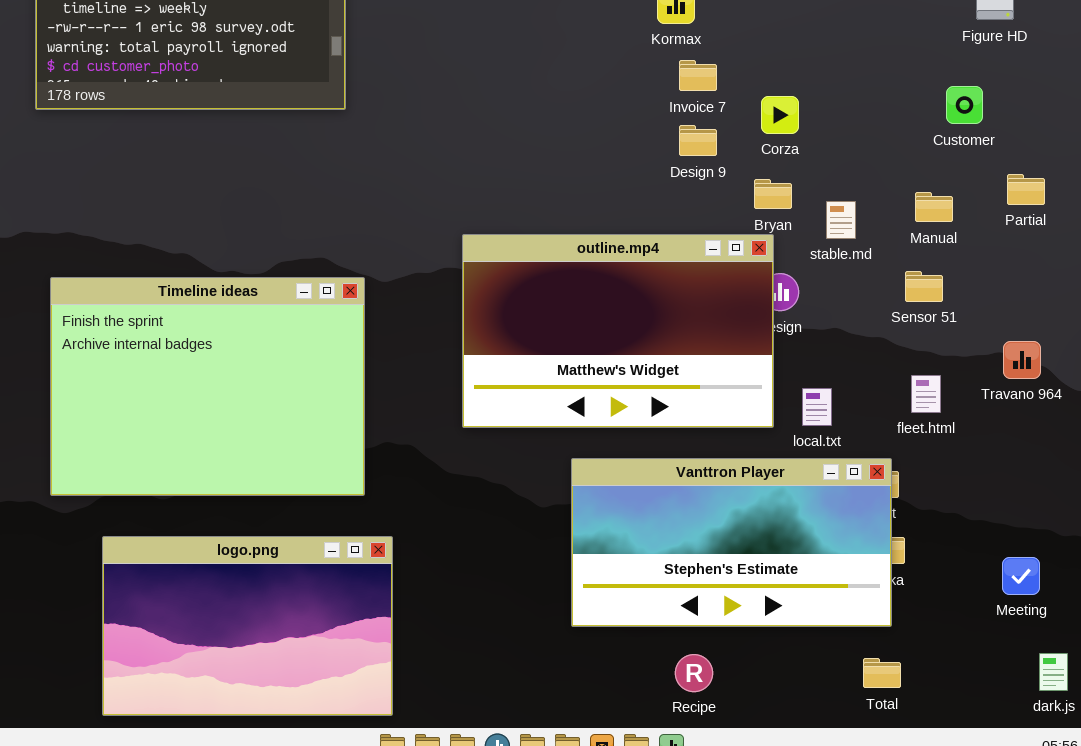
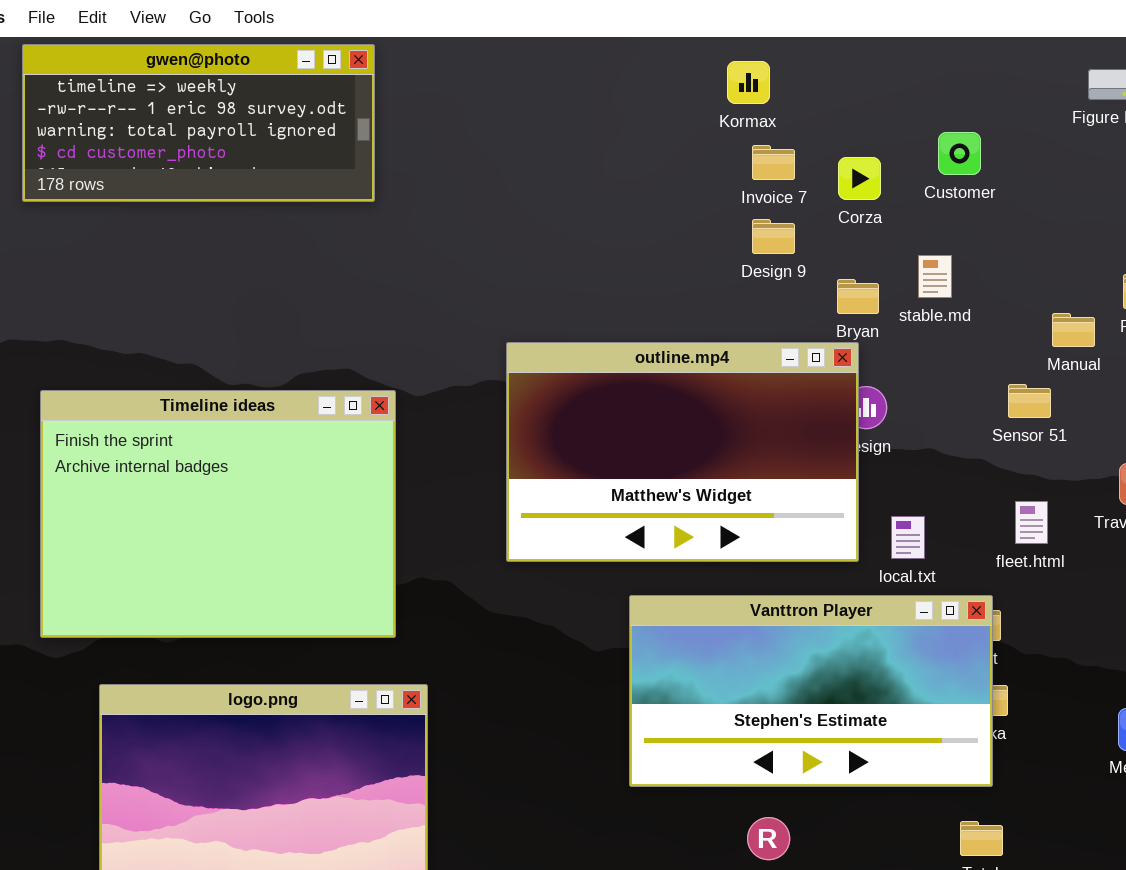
Customer: [946,86,983,124] -> [938,132,981,175], moved
Corza: [761,96,799,134] -> [838,157,881,200], moved
Manual: [915,192,953,222] -> [1052,313,1095,347], moved
stable.md: [826,201,856,239] -> [918,255,952,298], moved

